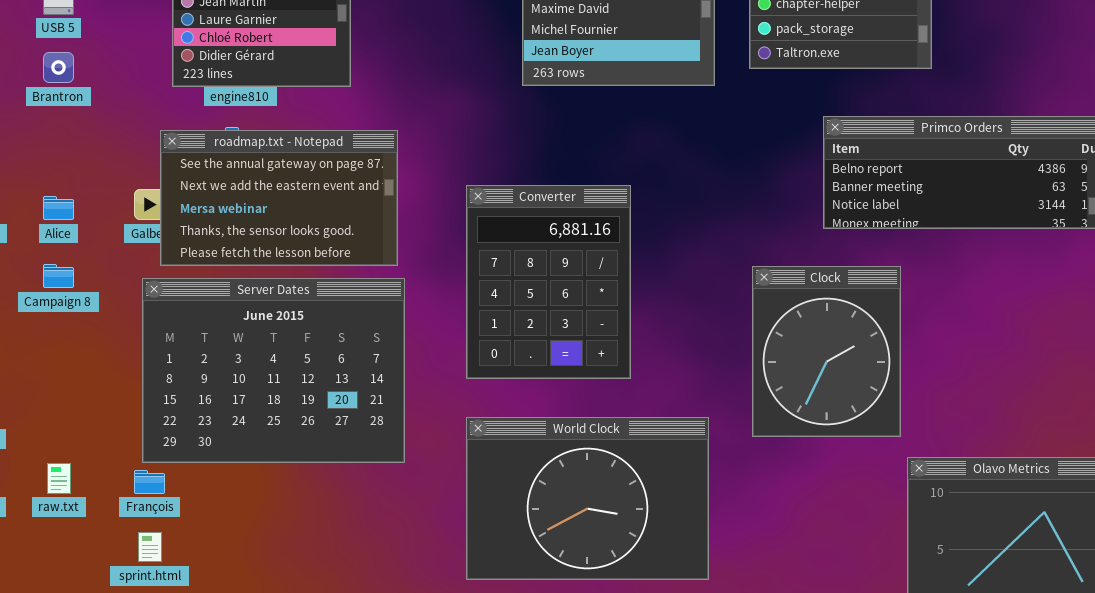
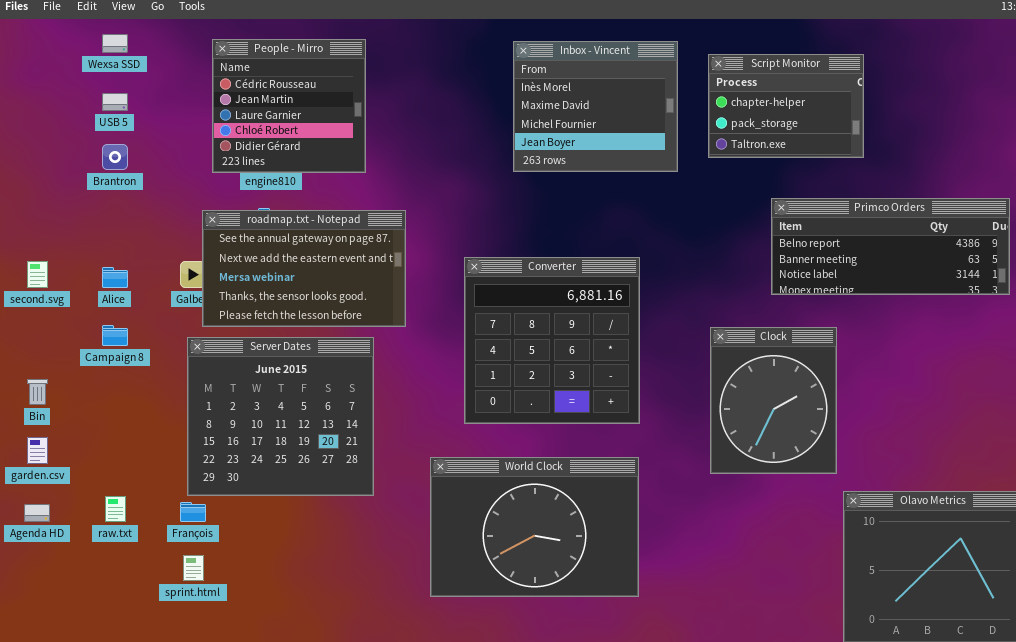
Converter: [466,185,631,379] -> [464,257,640,424], resized
Server Dates: [142,278,405,463] -> [187,337,374,496], resized
World Clock: [466,417,709,580] -> [430,457,639,597], moved

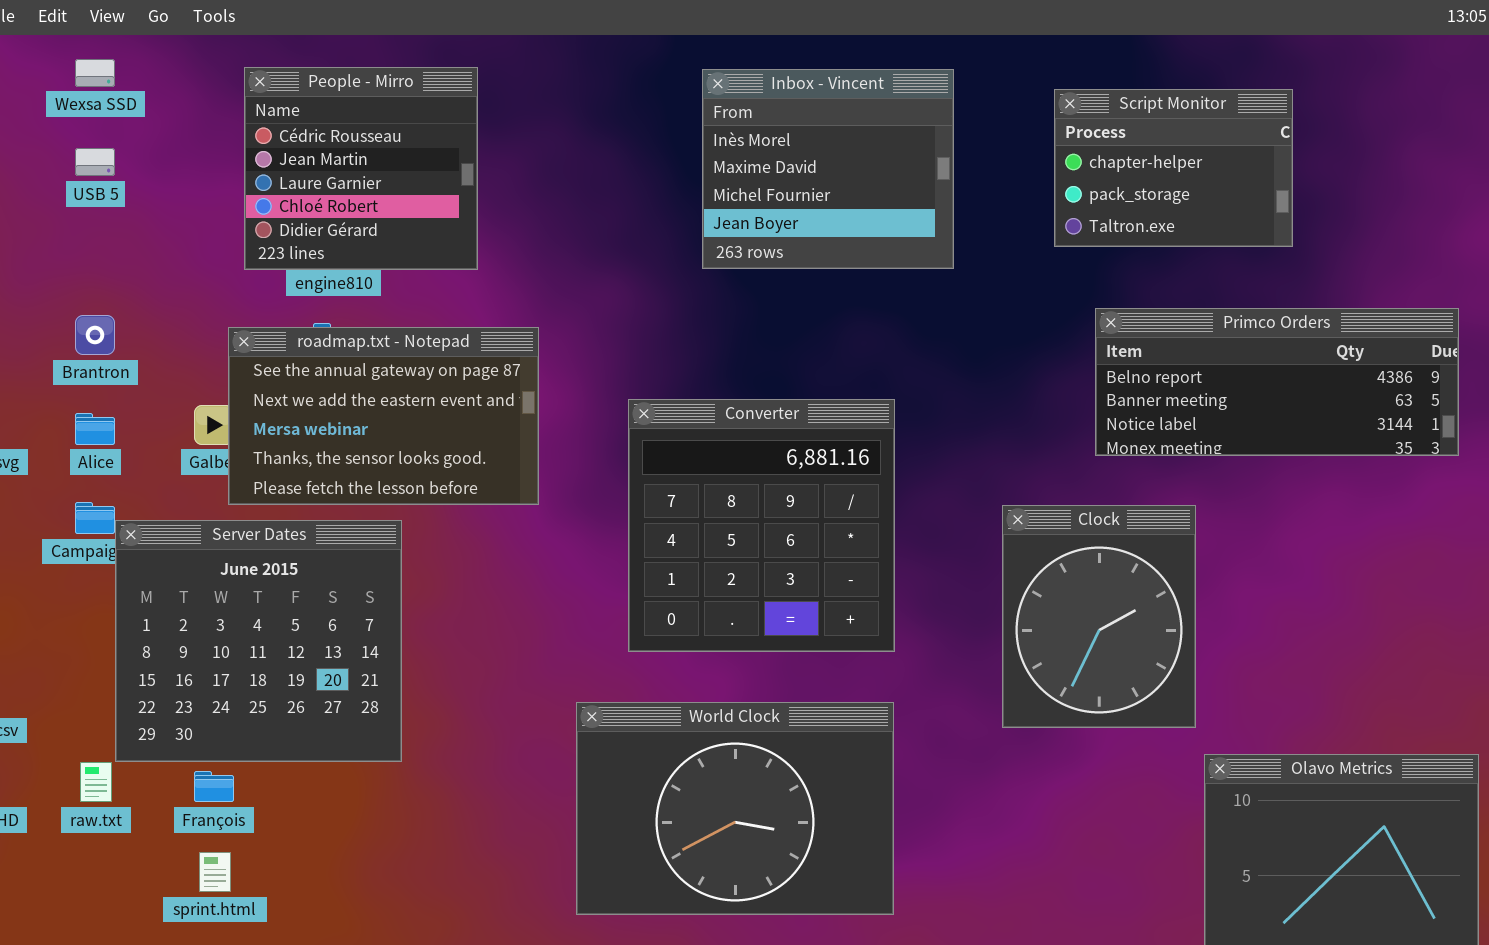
Script Monitor: [708,54,864,158] -> [1054,89,1293,247], moved
Brantron: [102,144,128,170] -> [75,315,115,355], moved
Server Dates: [187,337,374,496] -> [115,520,402,762], moved

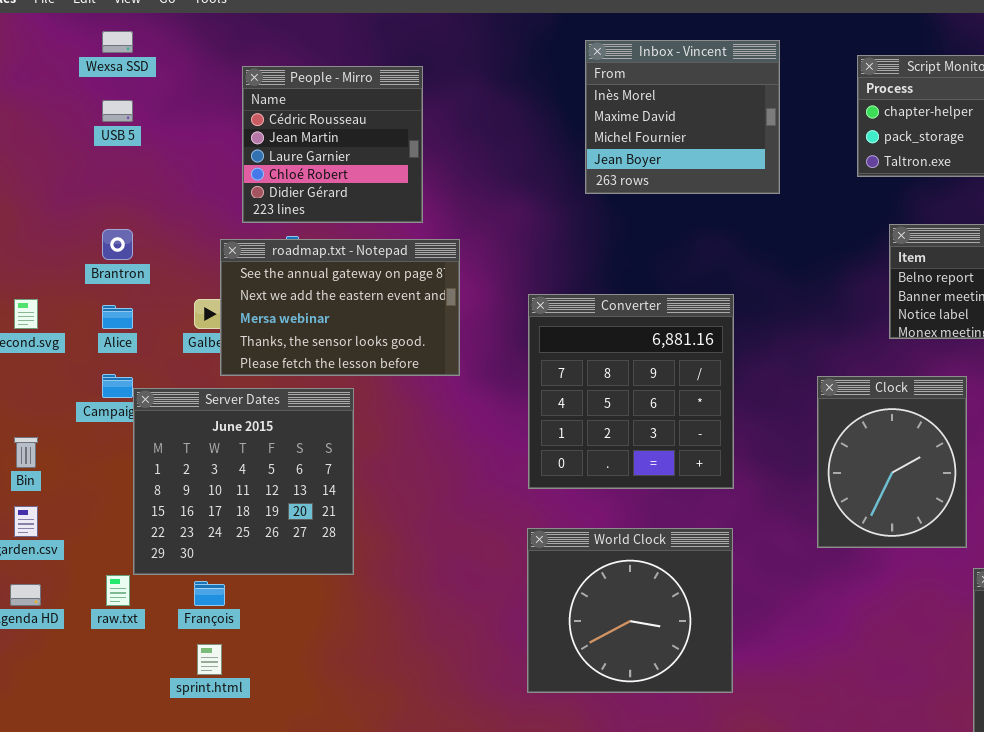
People - Mirro: [244,67,478,270] -> [242,66,423,223], moved
World Clock: [576,702,894,915] -> [527,528,733,693], resized

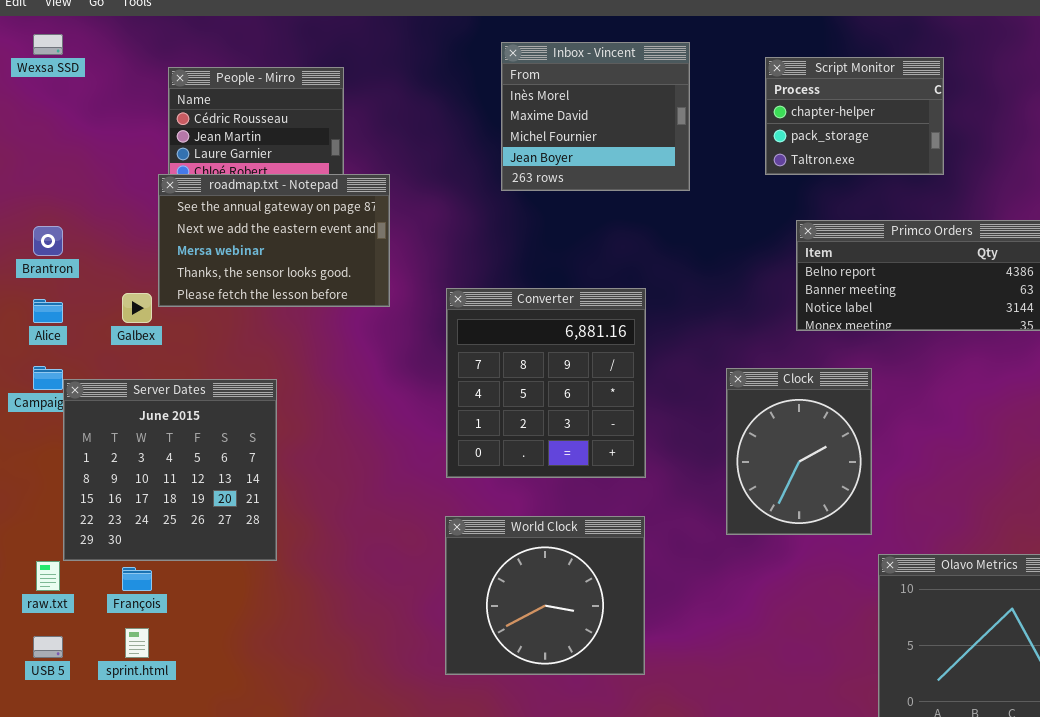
USB 5: [102,100,133,122] -> [33,636,63,658], moved
roadmap.txt - Notepad: [220,239,460,376] -> [158,174,390,307], moved

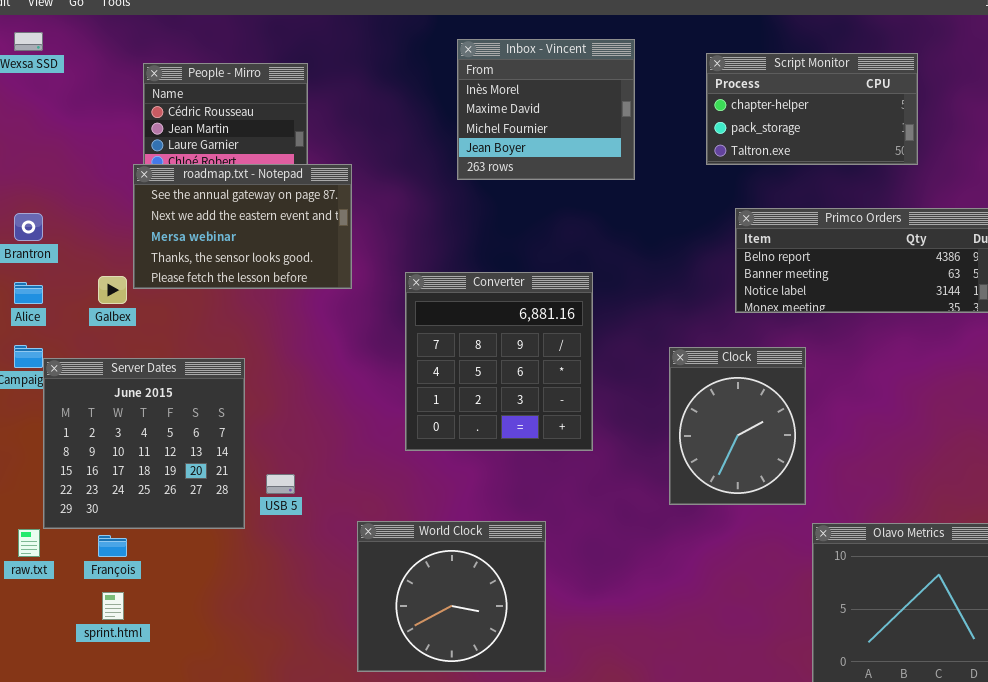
Script Monitor: [765,57,944,175] -> [706,53,918,165], resized
World Clock: [445,516,645,675] -> [357,521,546,672], moved
USB 5: [33,636,63,658] -> [266,474,295,494], moved

